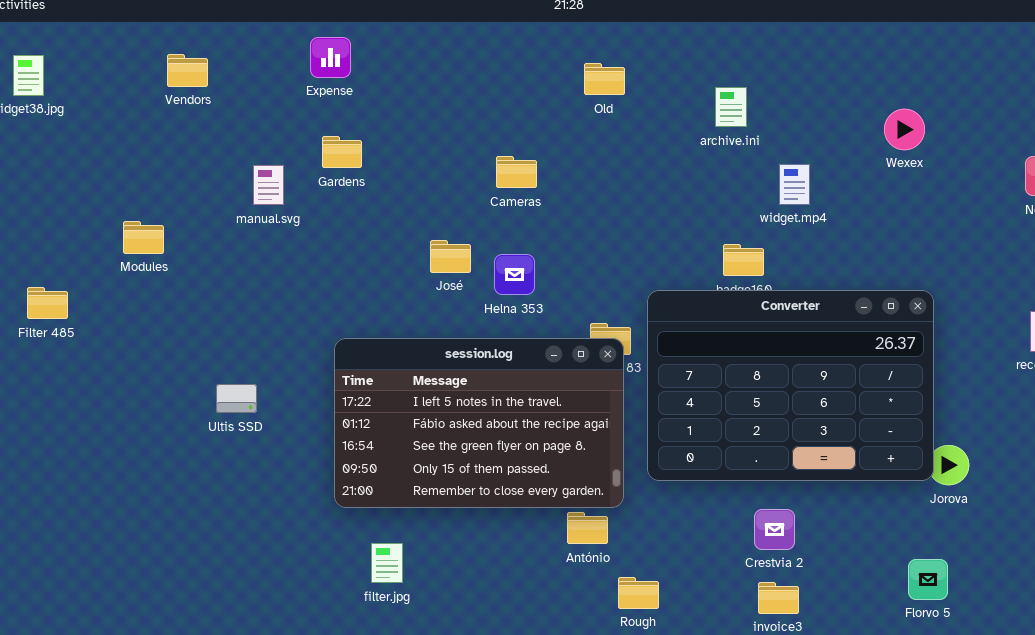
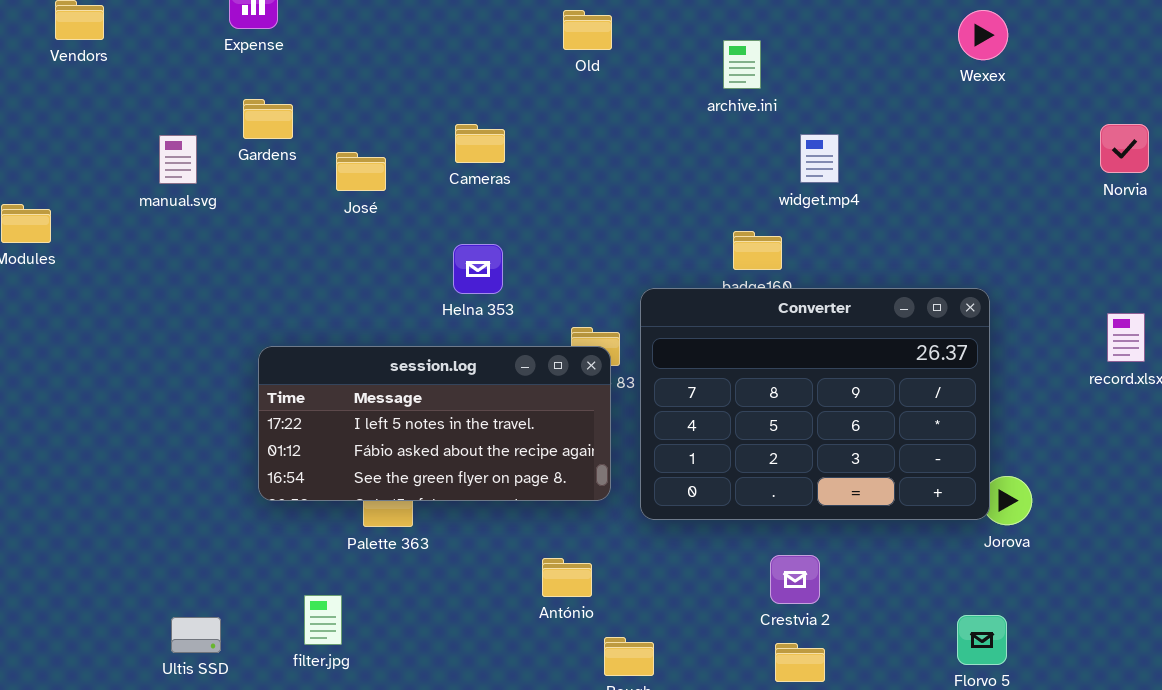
Wexex: [884,109,925,150] -> [958,10,1008,60], moved
José: [430,240,471,273] -> [336,152,386,191], moved
session.log: [334,338,624,508] -> [258,346,611,501], resized
Ultis SSD: [216,384,257,413] -> [171,617,221,653], moved

